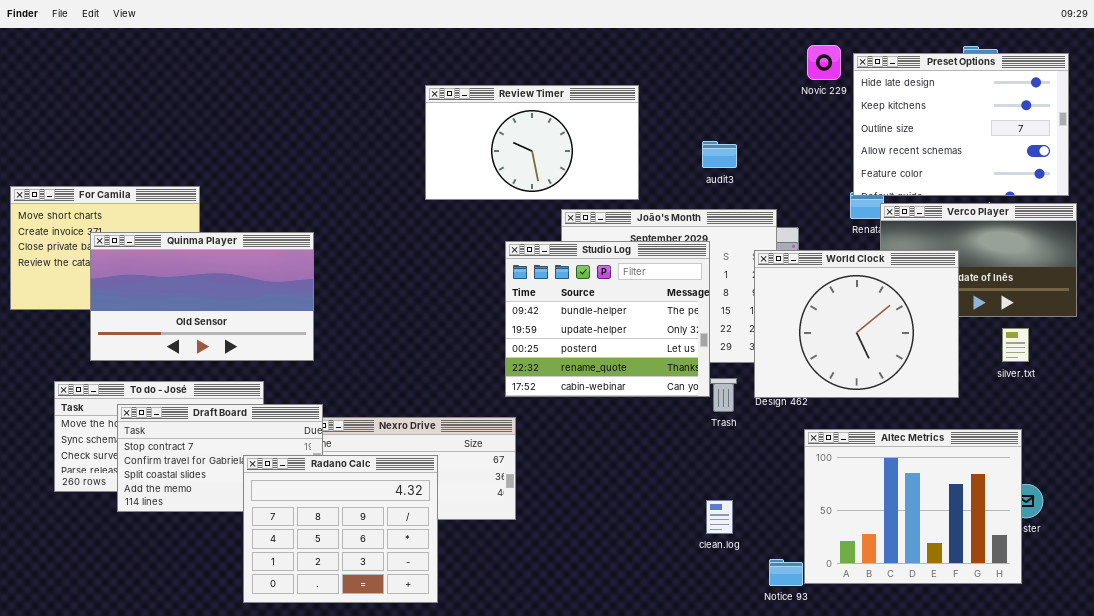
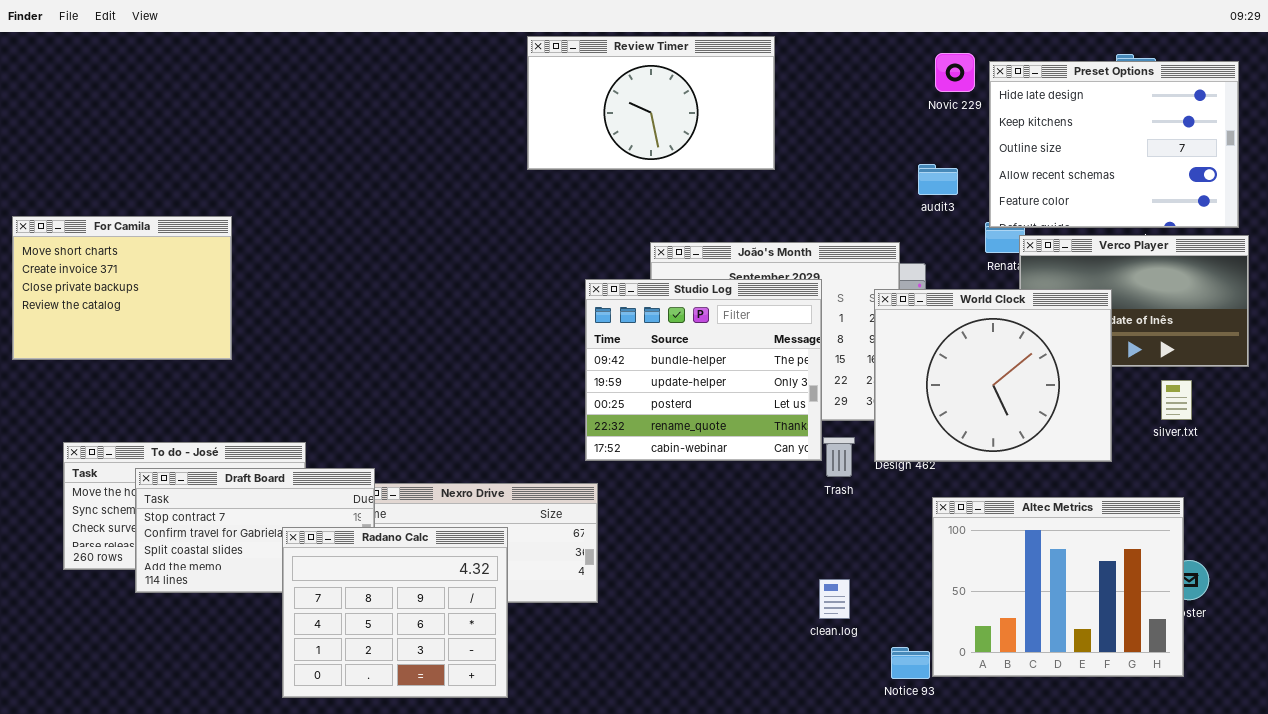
Review Timer: [425,85,639,200] -> [527,36,775,170], moved
audit3: [702,141,737,168] -> [918,164,958,195], moved
Quinma Player: [90,232,314,361] -> none, closed

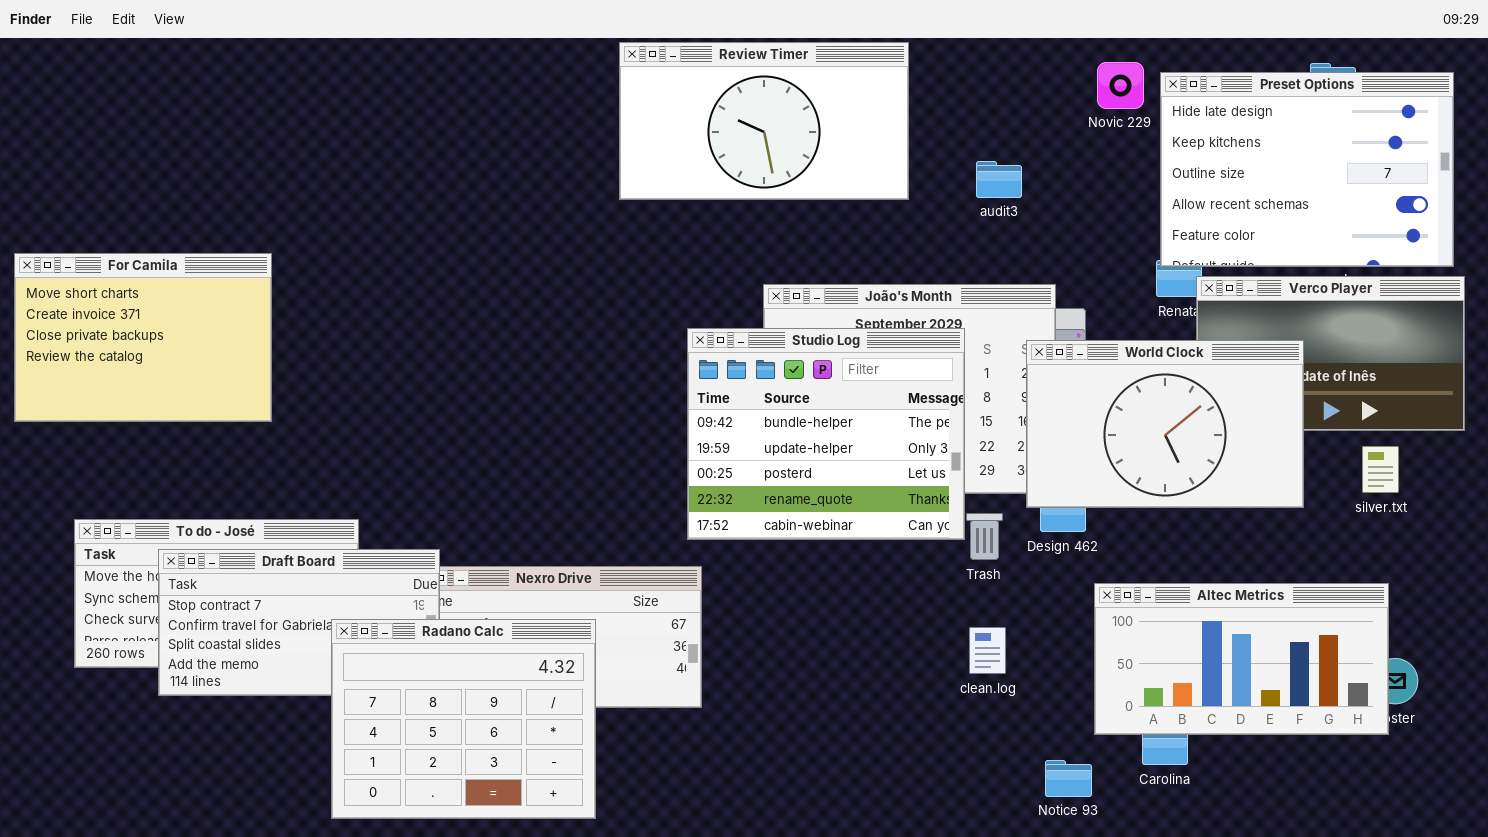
audit3: [918,164,958,195] -> [976,161,1022,198], moved
World Clock: [874,289,1112,462] -> [1026,340,1304,508], resized
Altec Metrics: [932,497,1184,677] -> [1094,583,1389,735], resized
clean.log: [819,579,850,619] -> [969,627,1006,674], moved

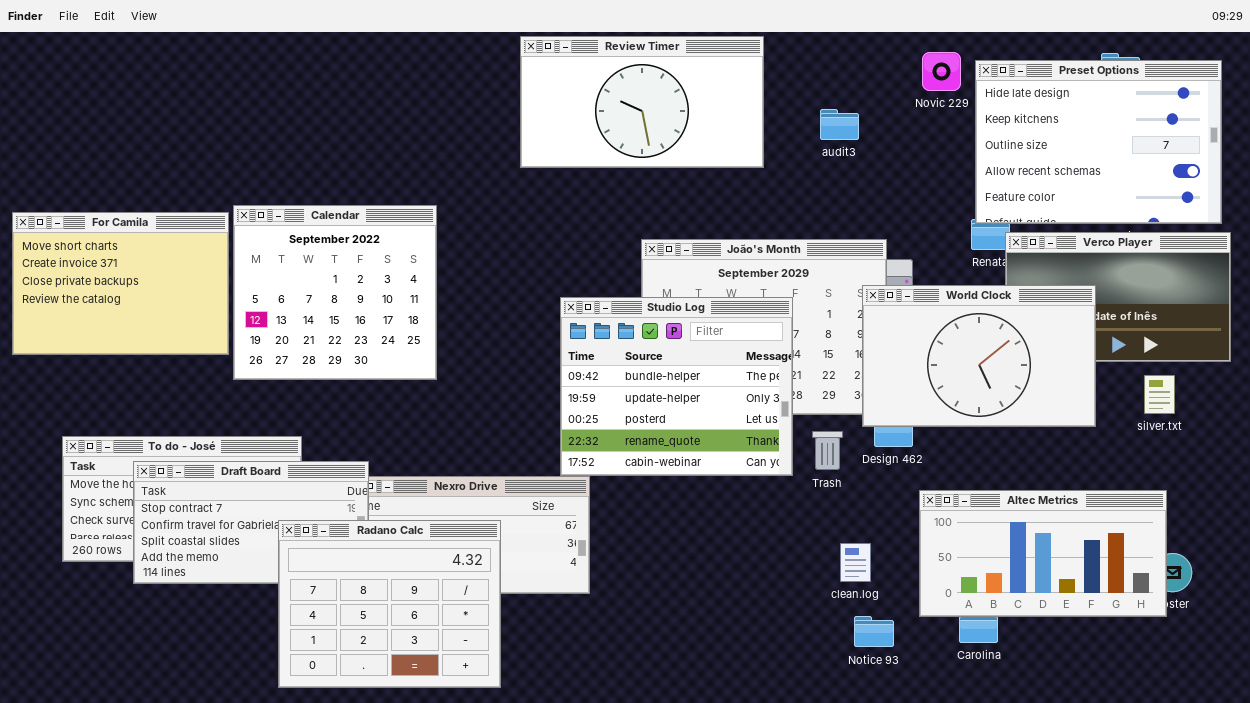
audit3: [976,161,1022,198] -> [820,109,859,140], moved
Calendar: none -> [233,205,437,380], opened
Studio Log: [687,328,965,540] -> [560,297,793,476], moved
clean.log: [969,627,1006,674] -> [840,543,871,582], moved
Notice 93: [1045,760,1092,797] -> [854,616,894,647], moved

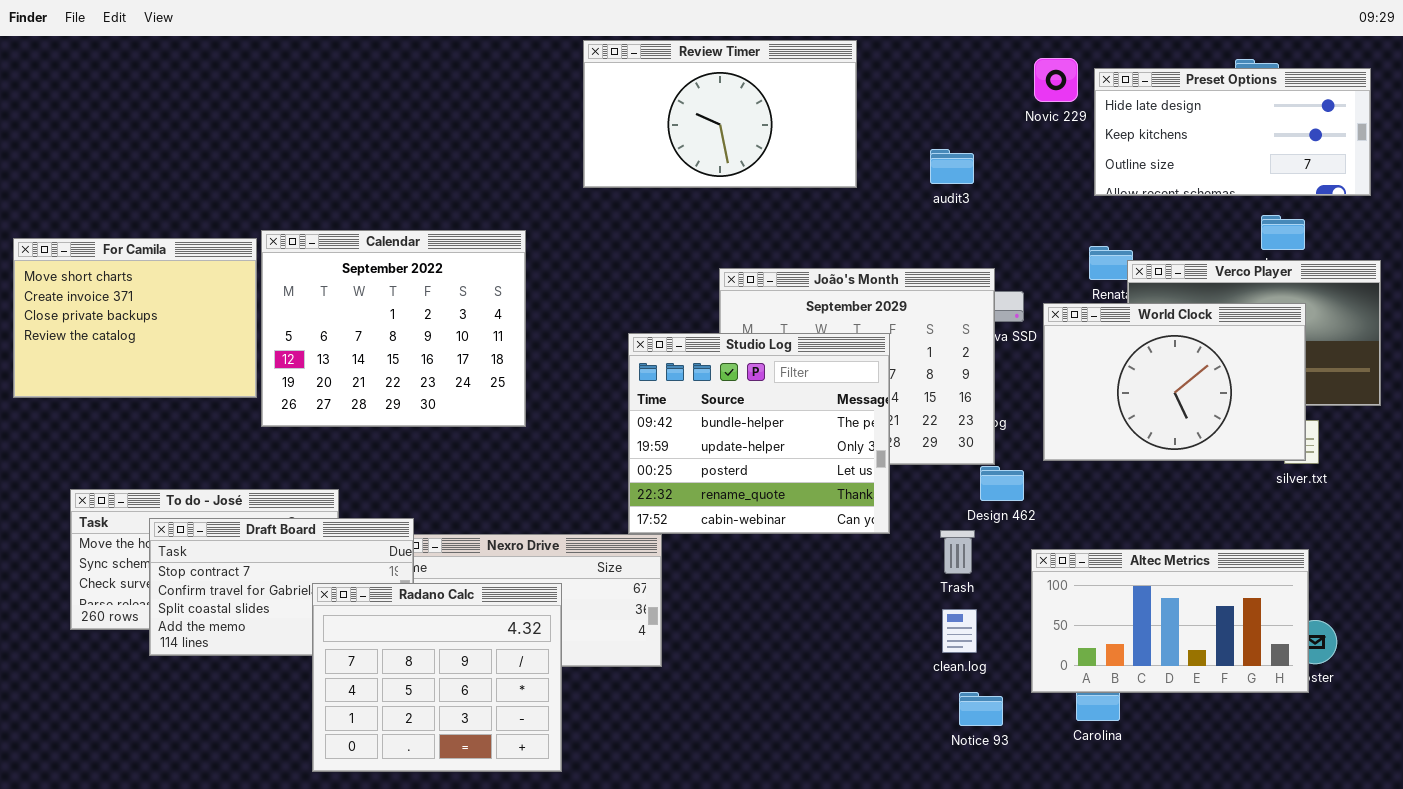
Preset Options: [975,60,1222,224] -> [1094,68,1371,196], resized
audit3: [820,109,859,140] -> [930,149,974,184], moved
Calendar: [233,205,437,380] -> [261,230,526,427], resized
World Clock: [862,285,1096,427] -> [1043,303,1306,461], moved
Trash: [812,431,843,470] -> [940,530,975,574], moved

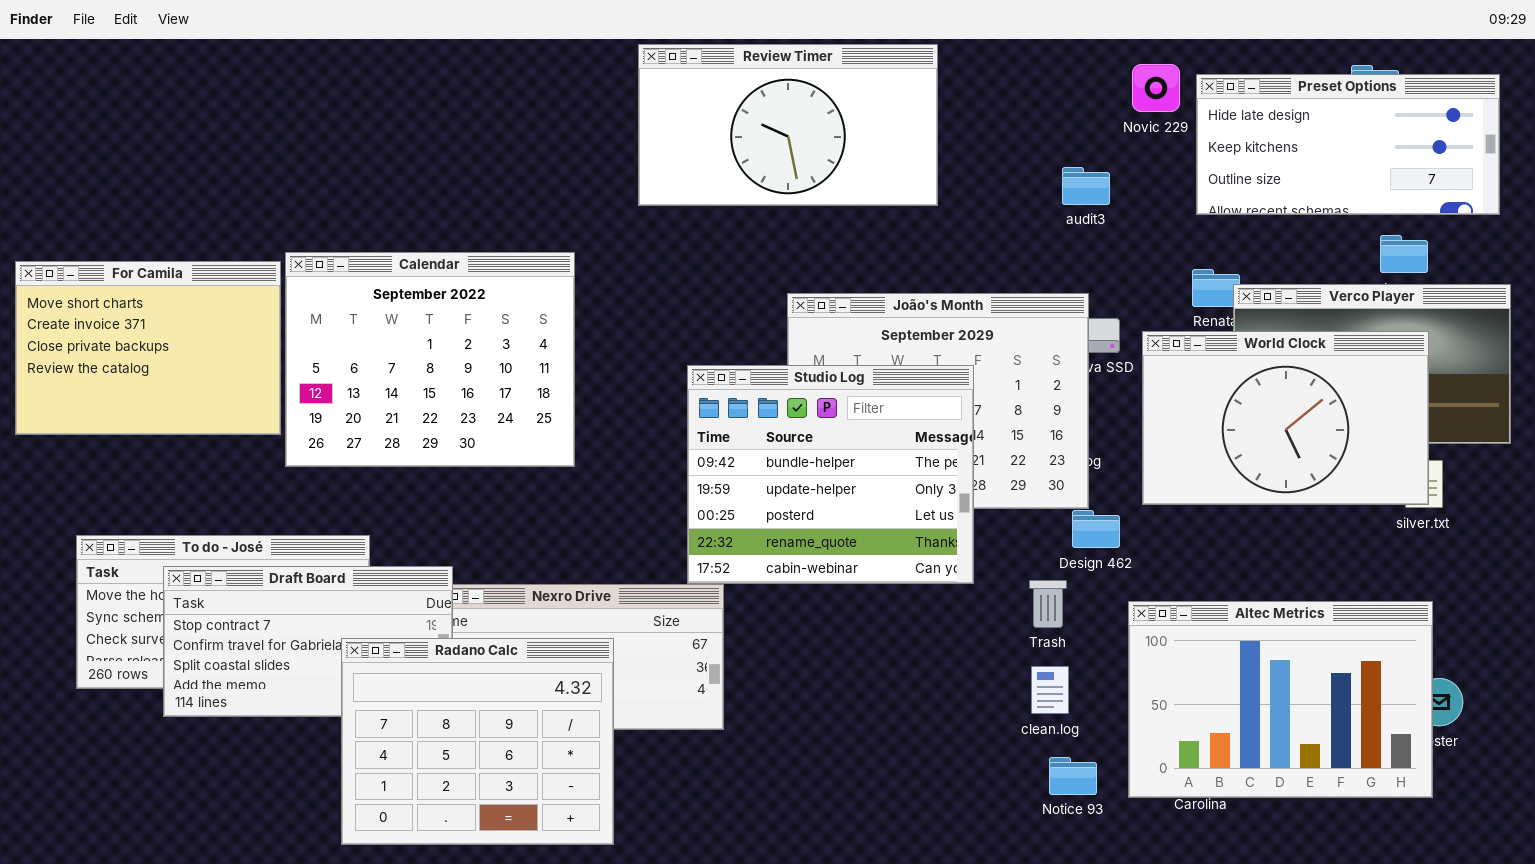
audit3: [930,149,974,184] -> [1062,167,1110,205], moved
Altec Metrics: [1031,549,1309,693] -> [1128,601,1433,798], resized

